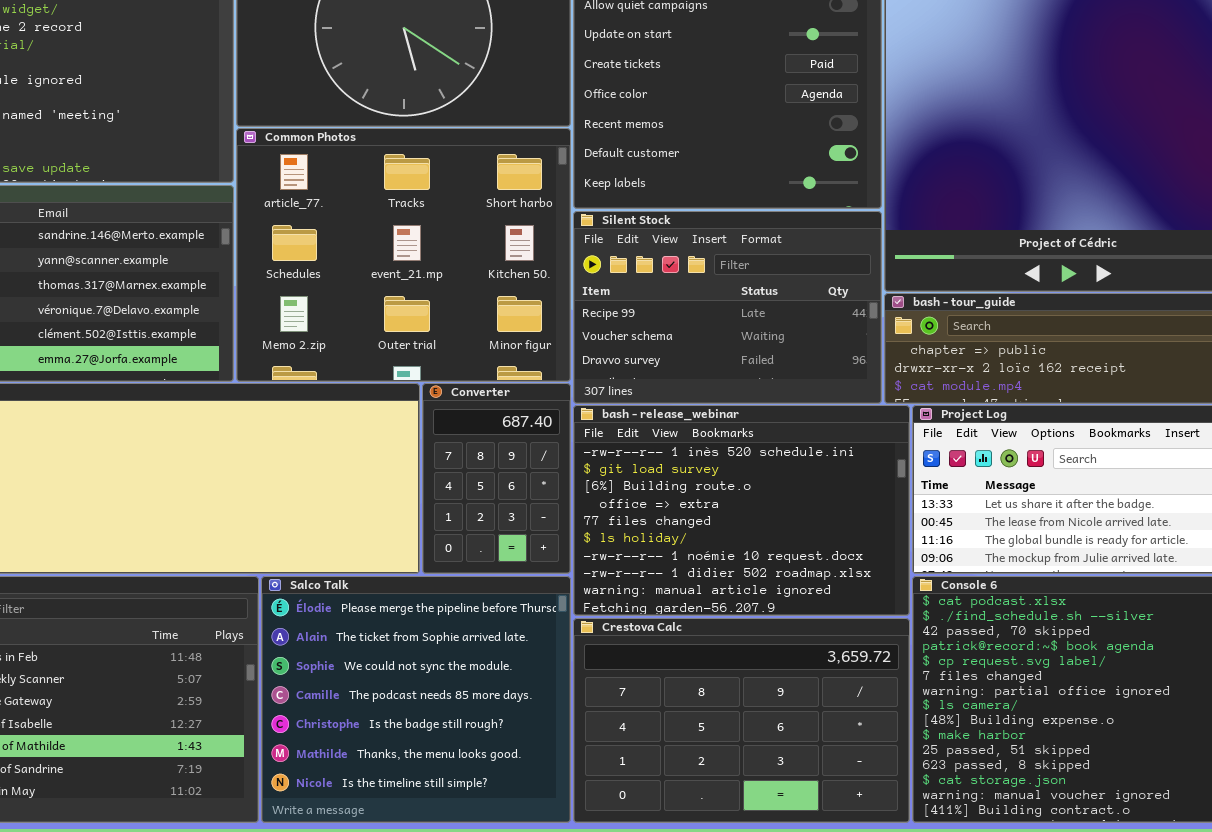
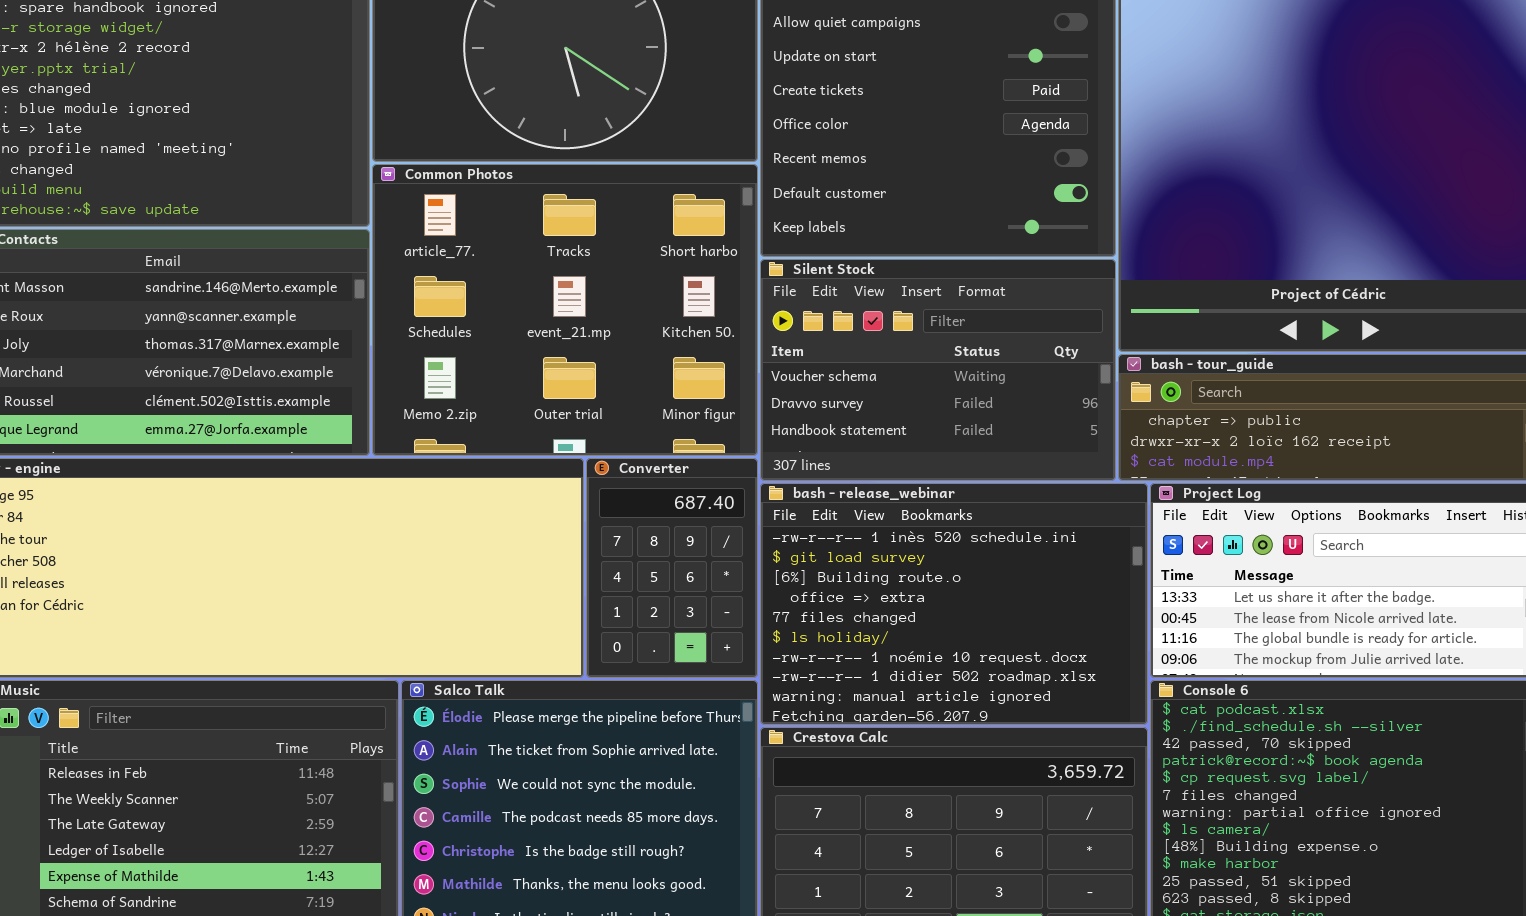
Silent Stock: [573,211,882,404] -> [760,259,1116,481], scrolled down 1 row

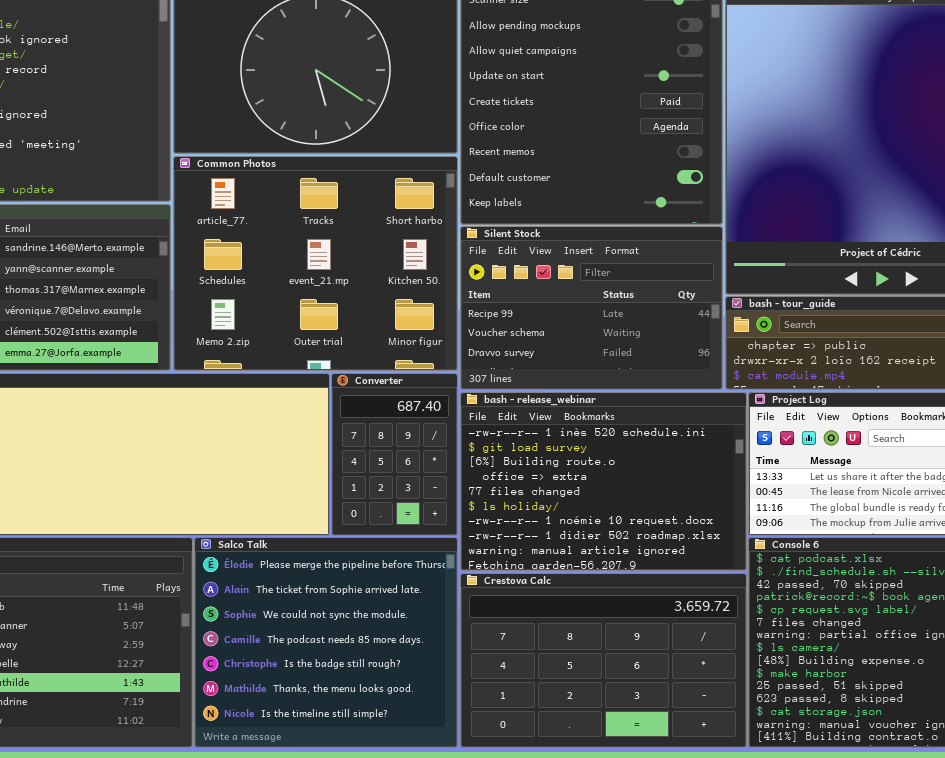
Silent Stock: [760,259,1116,481] -> [460,226,723,390], scrolled up 1 row

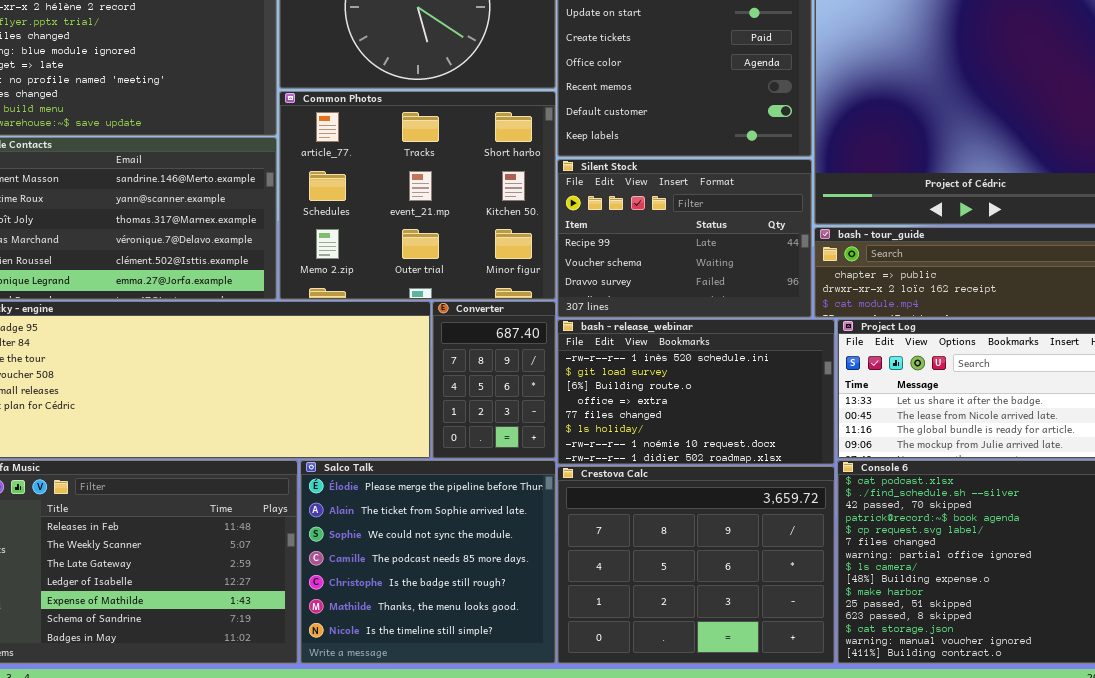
bash - release_webinar: [460,392,747,571] -> [557,319,835,465], resized
Crestova Calc: [460,573,747,748] -> [557,466,835,664], resized

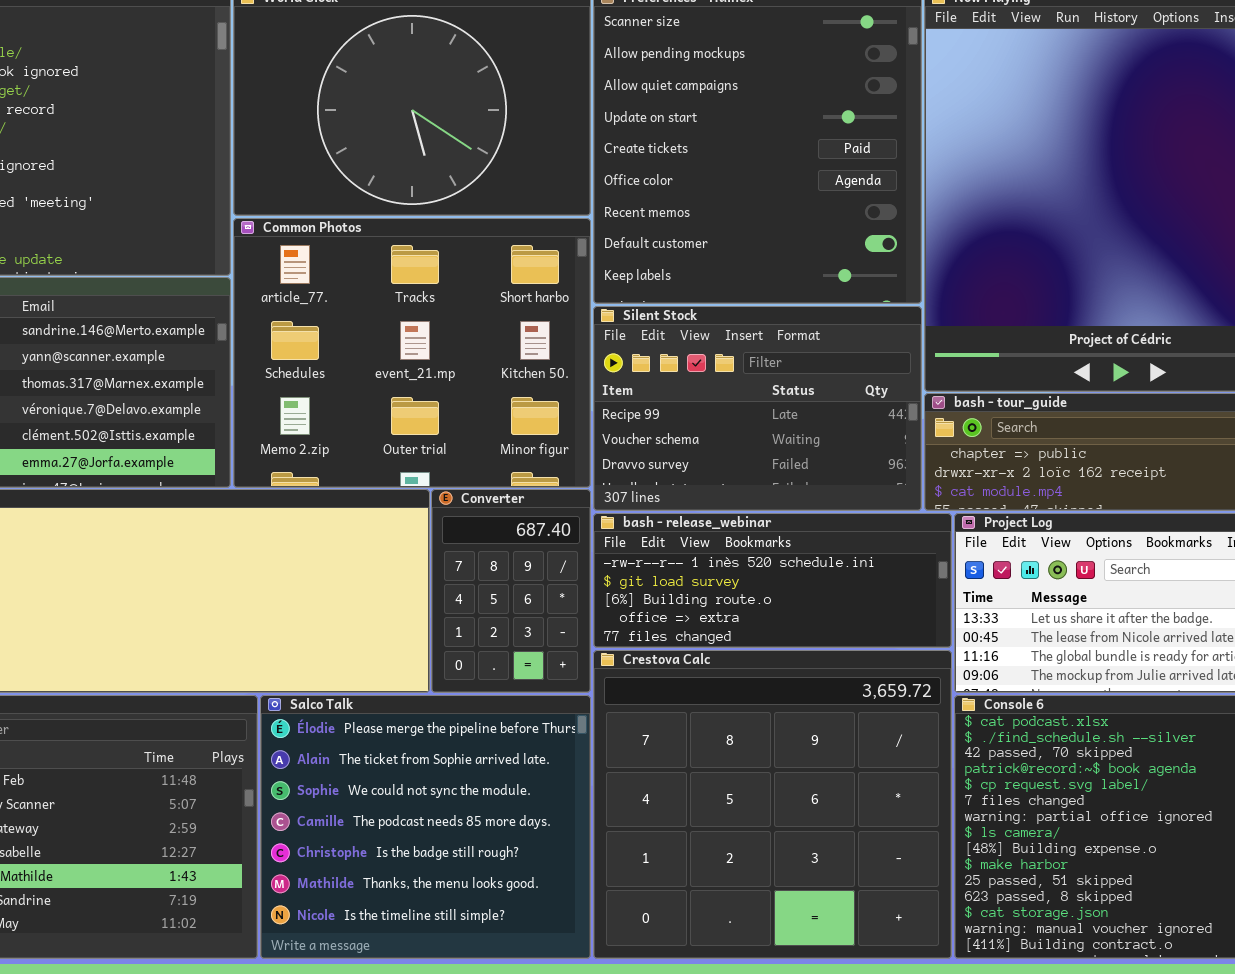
bash - release_webinar: [557,319,835,465] -> [593,513,952,648], resized
Crestova Calc: [557,466,835,664] -> [593,650,952,959], resized

